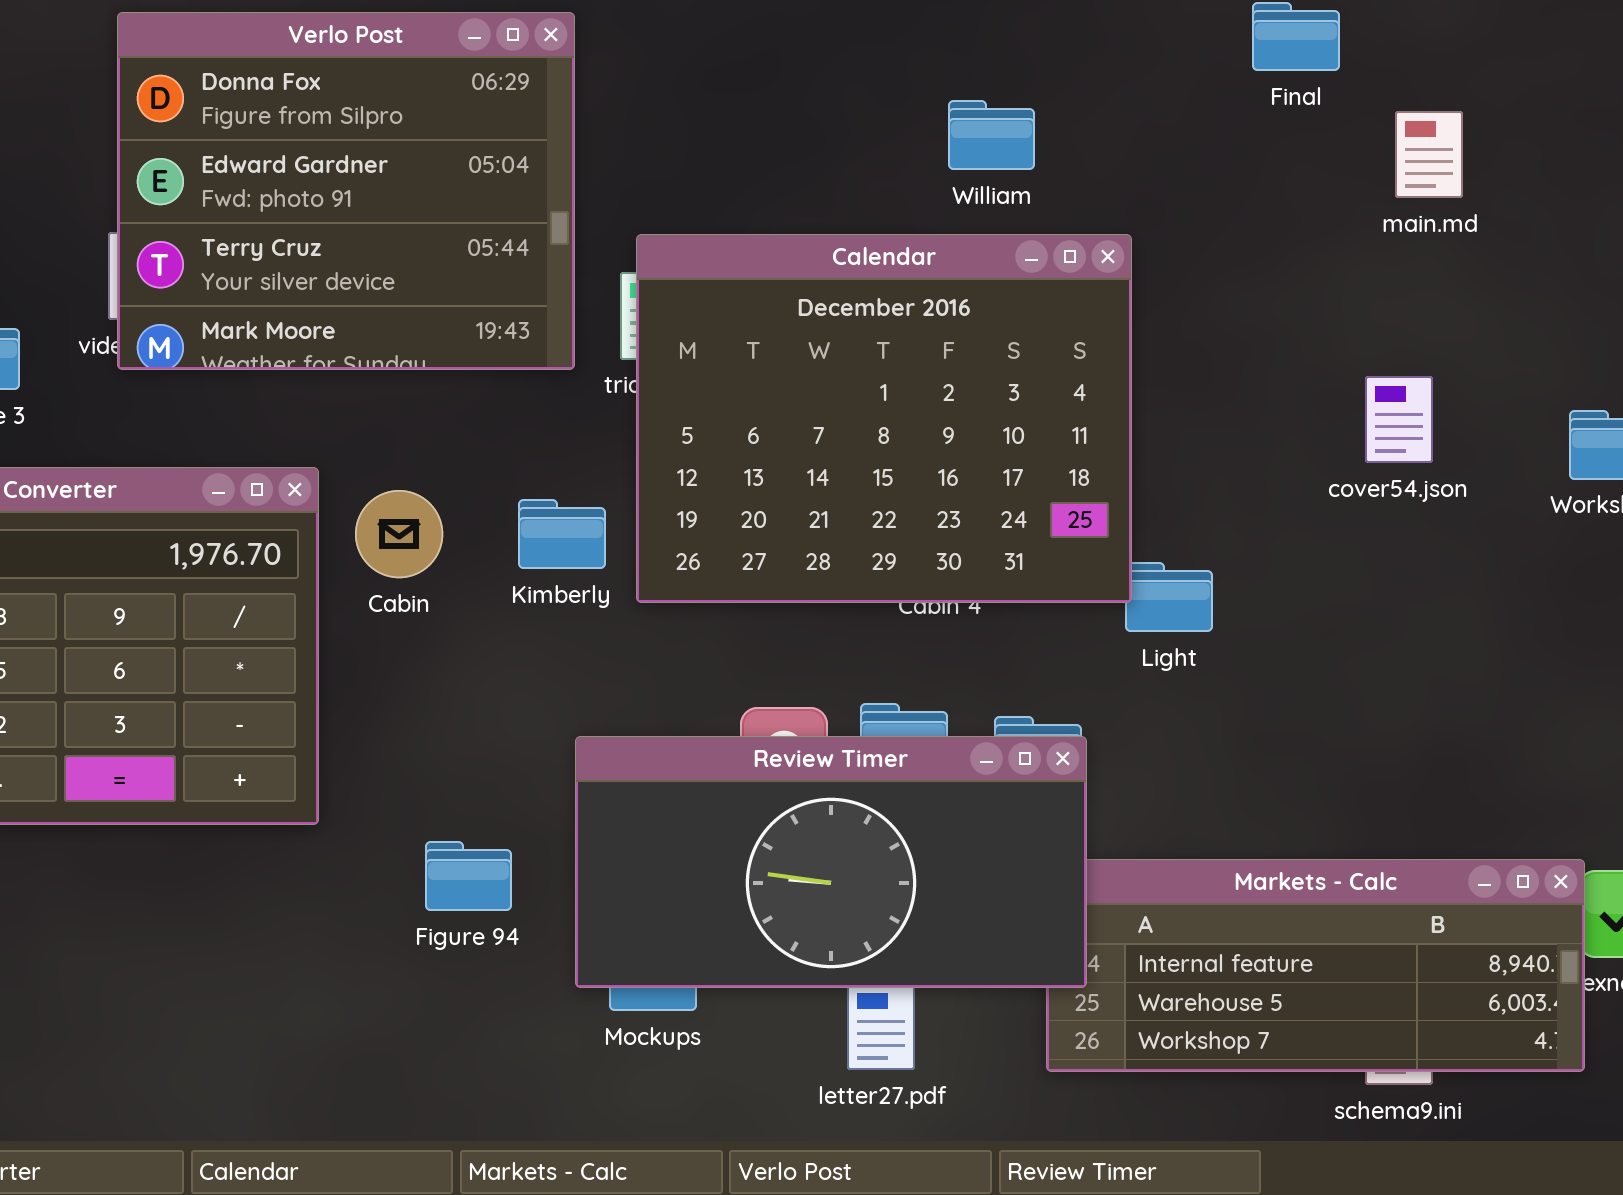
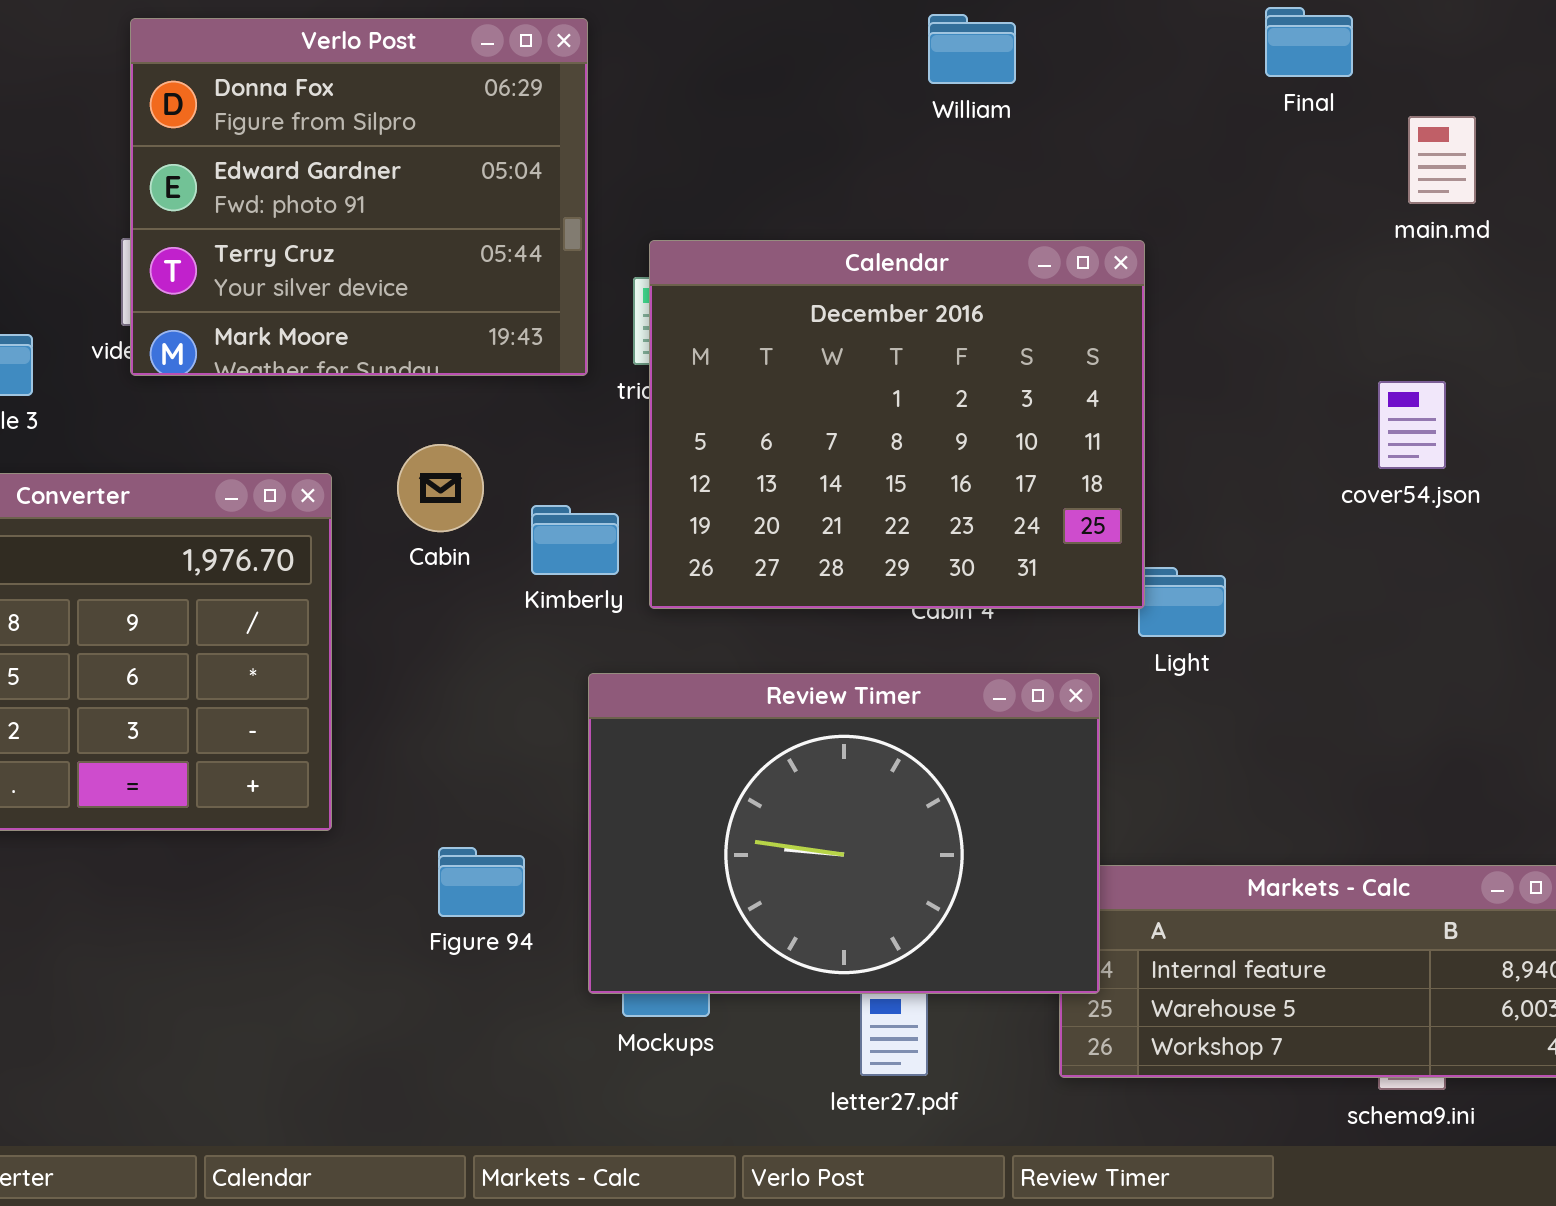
William: [948,100,1035,170] -> [928,14,1016,84], moved
Cabin: [355,490,443,578] -> [397,444,484,532], moved
Review Timer: [575,736,1087,988] -> [588,673,1100,994], resized

